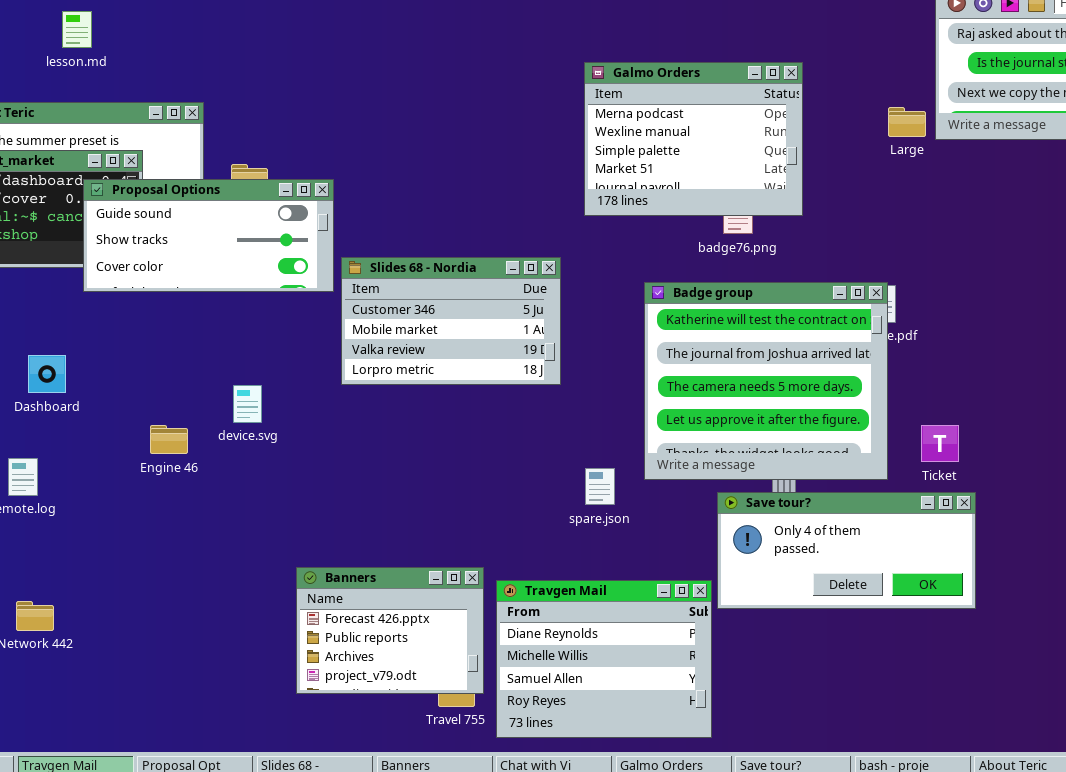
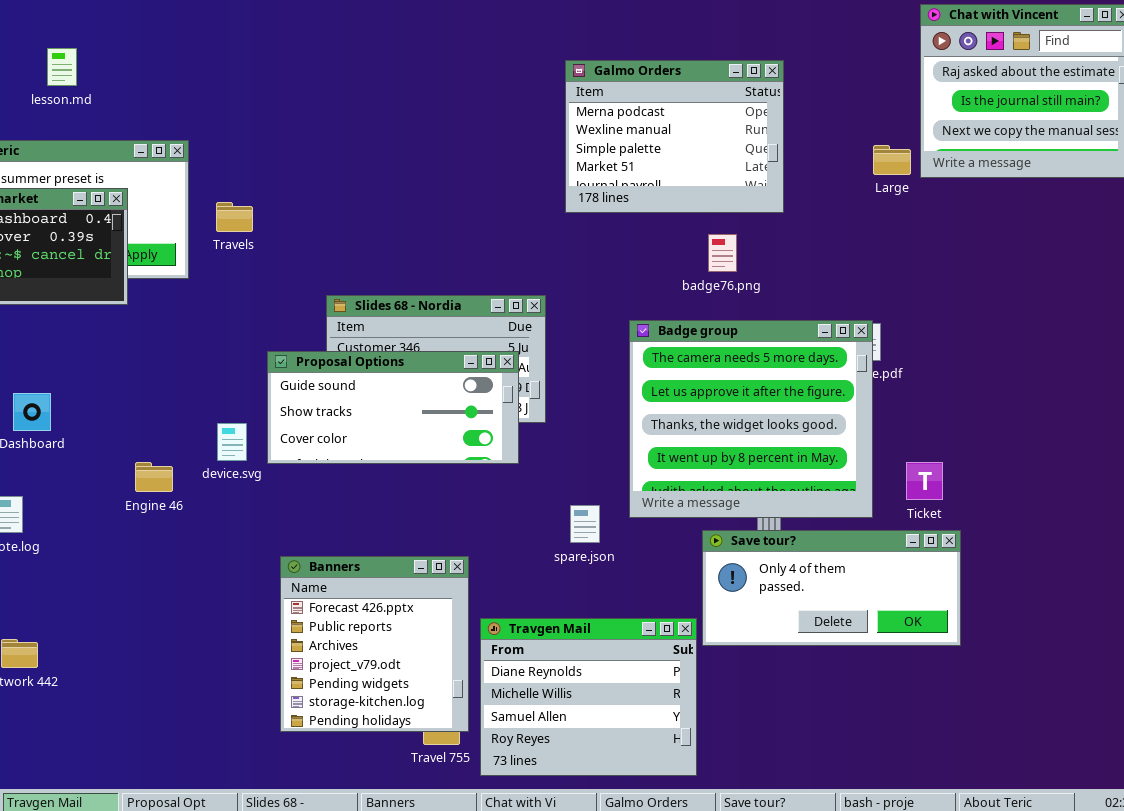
Galmo Orders: [584,62,803,216] -> [565,60,784,213], moved
Proposal Options: [83,179,334,292] -> [267,351,519,464], moved
Badge group: [644,282,888,480] -> [629,320,873,518], scrolled down 2 rows
Banners: [296,567,484,694] -> [280,556,469,732], resized

